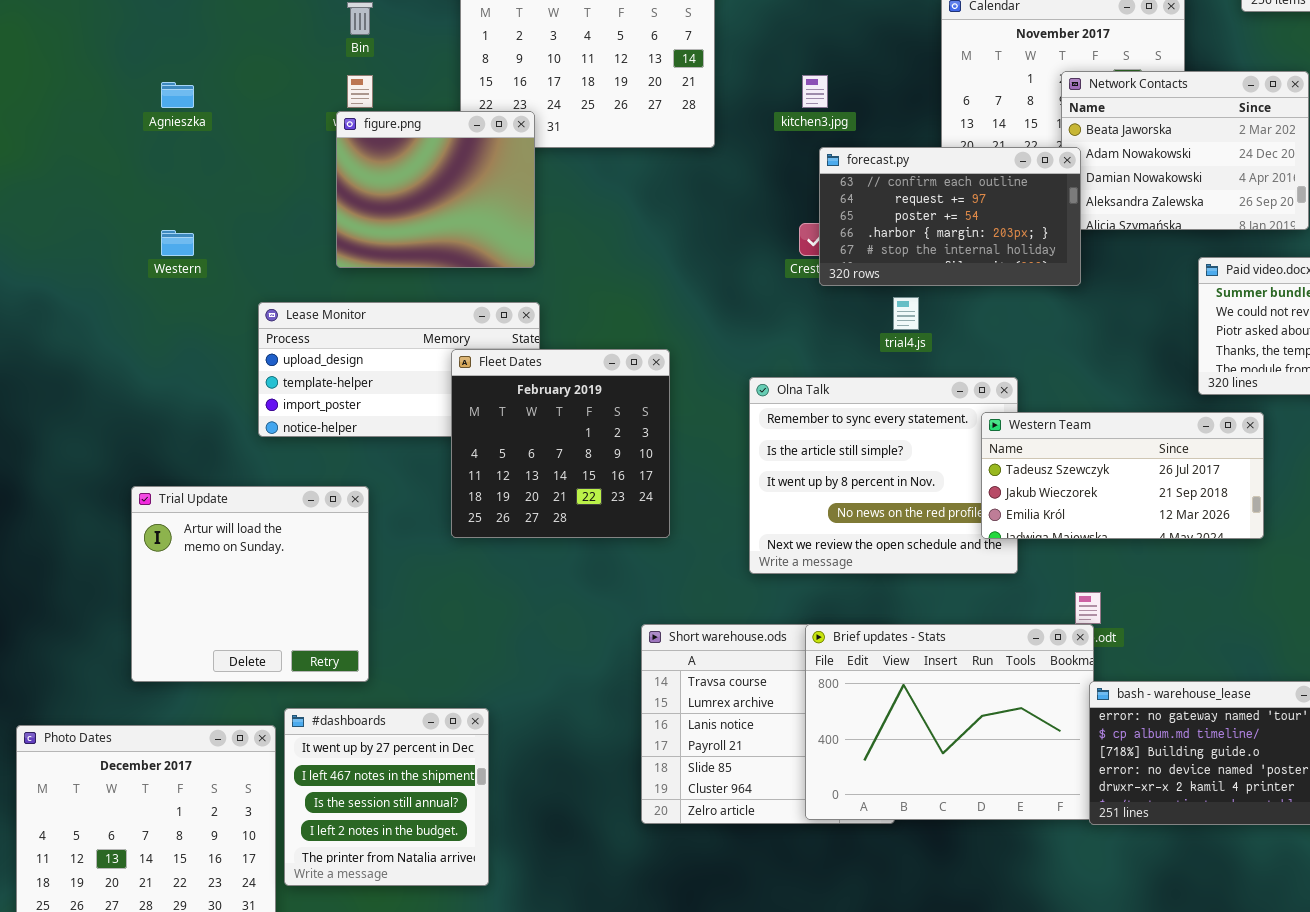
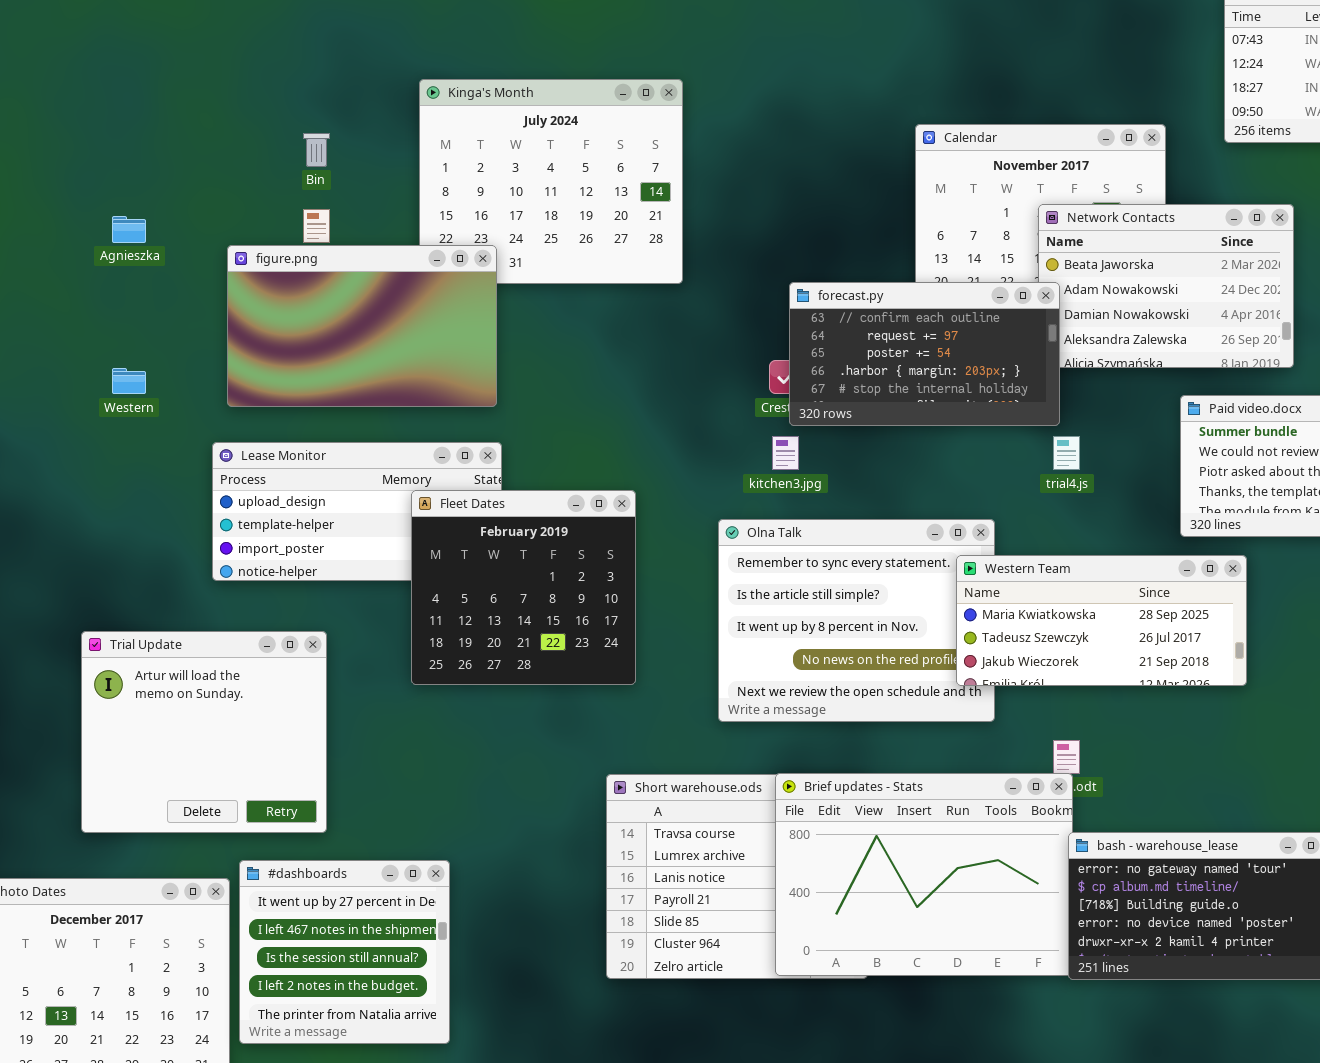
kitchen3.jpg: [802,75,828,108] -> [772,436,799,470], moved
figure.png: [336,111,535,268] -> [227,245,497,407], resized
trial4.js: [893,297,919,330] -> [1053,436,1080,470], moved
Western Team: [981,412,1264,539] -> [956,555,1247,686], scrolled up 1 row

